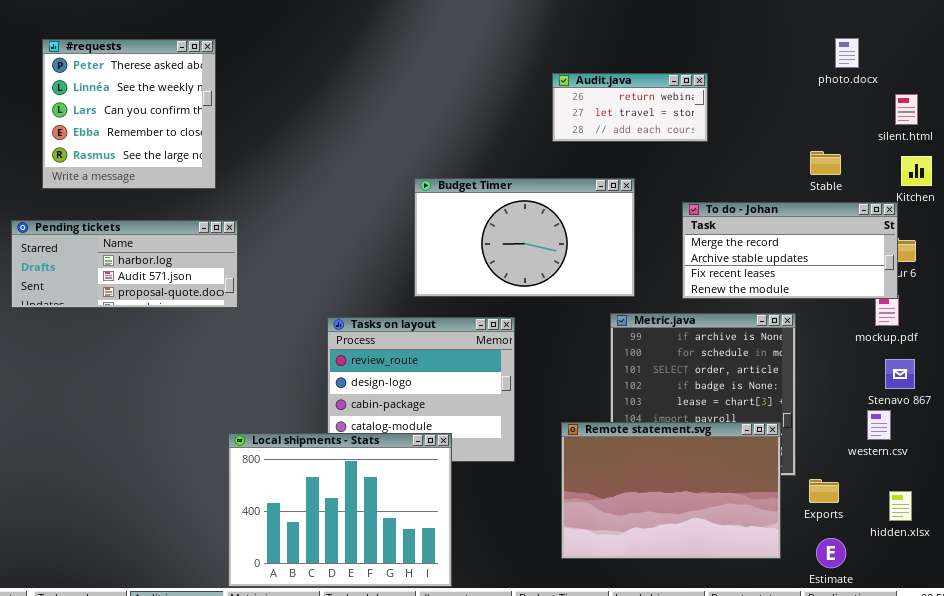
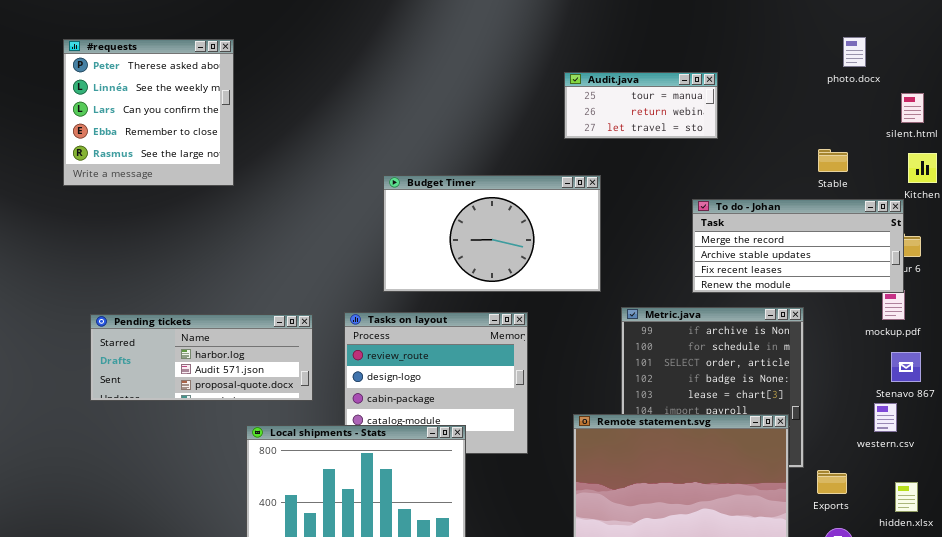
Audit.java: [552,73,708,142] -> [564,72,718,139], scrolled up 1 row
Budget Timer: [414,178,635,297] -> [383,175,601,292], moved
Pending tickets: [11,220,238,308] -> [90,314,313,401], moved

